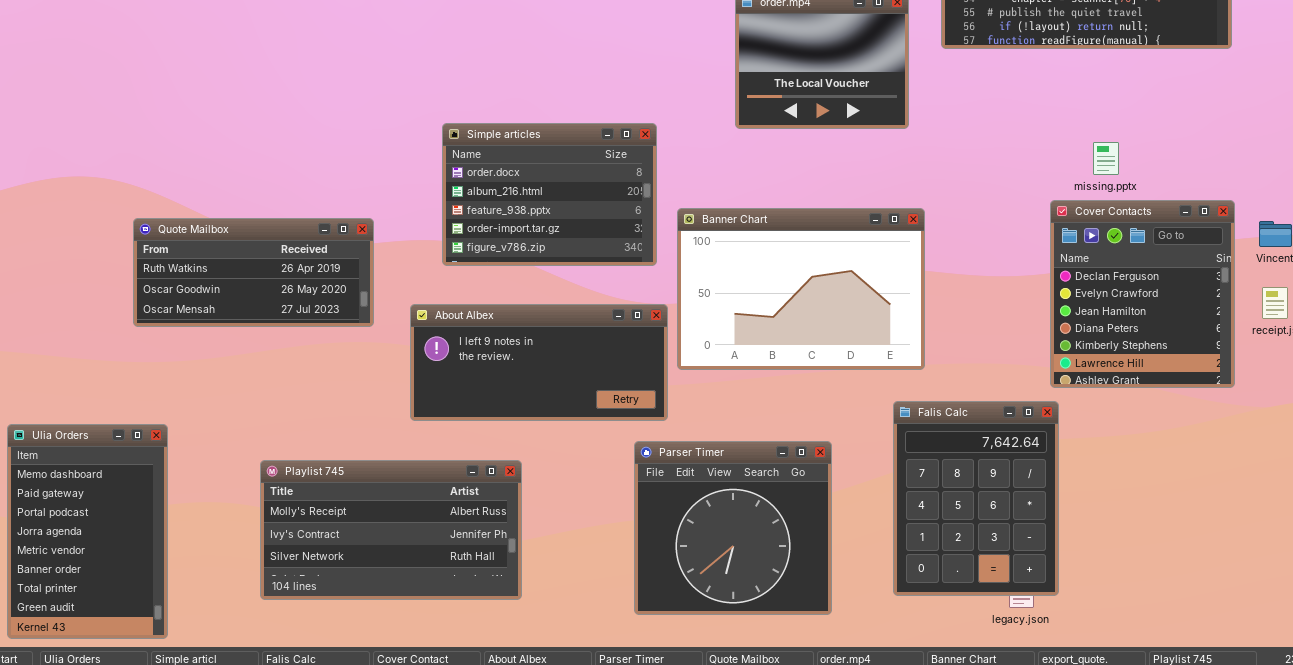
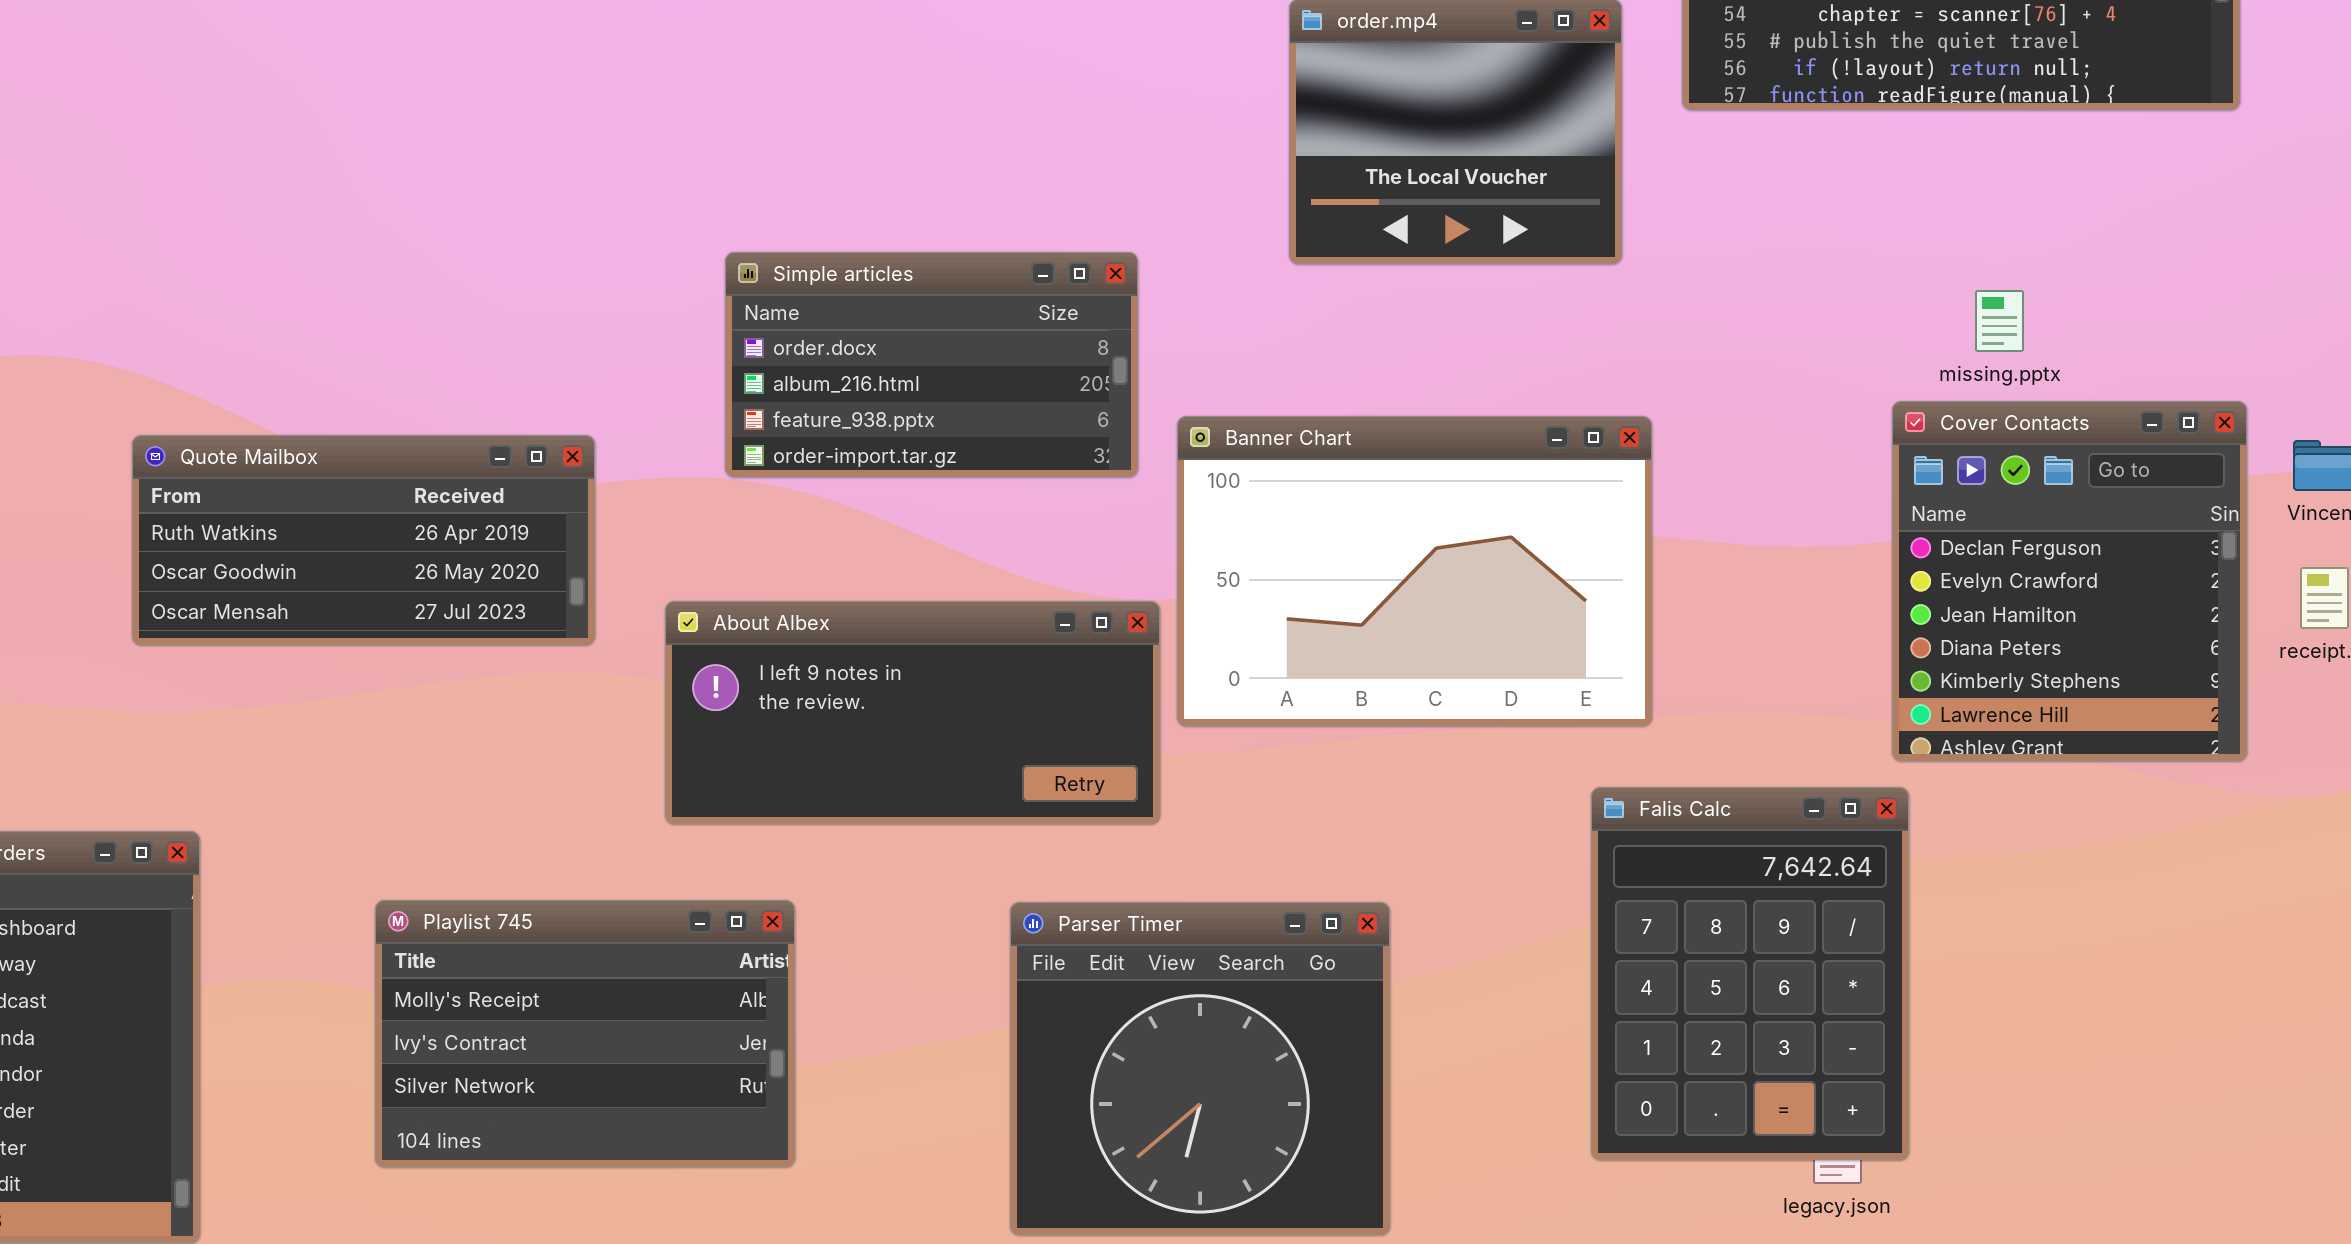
Simple articles: [442,123,657,266] -> [725,252,1138,477], resized
Parser Timer: [634,441,832,615] -> [1010,902,1390,1235], moved
Playlist 745: [260,460,522,600] -> [375,900,795,1167], resized

